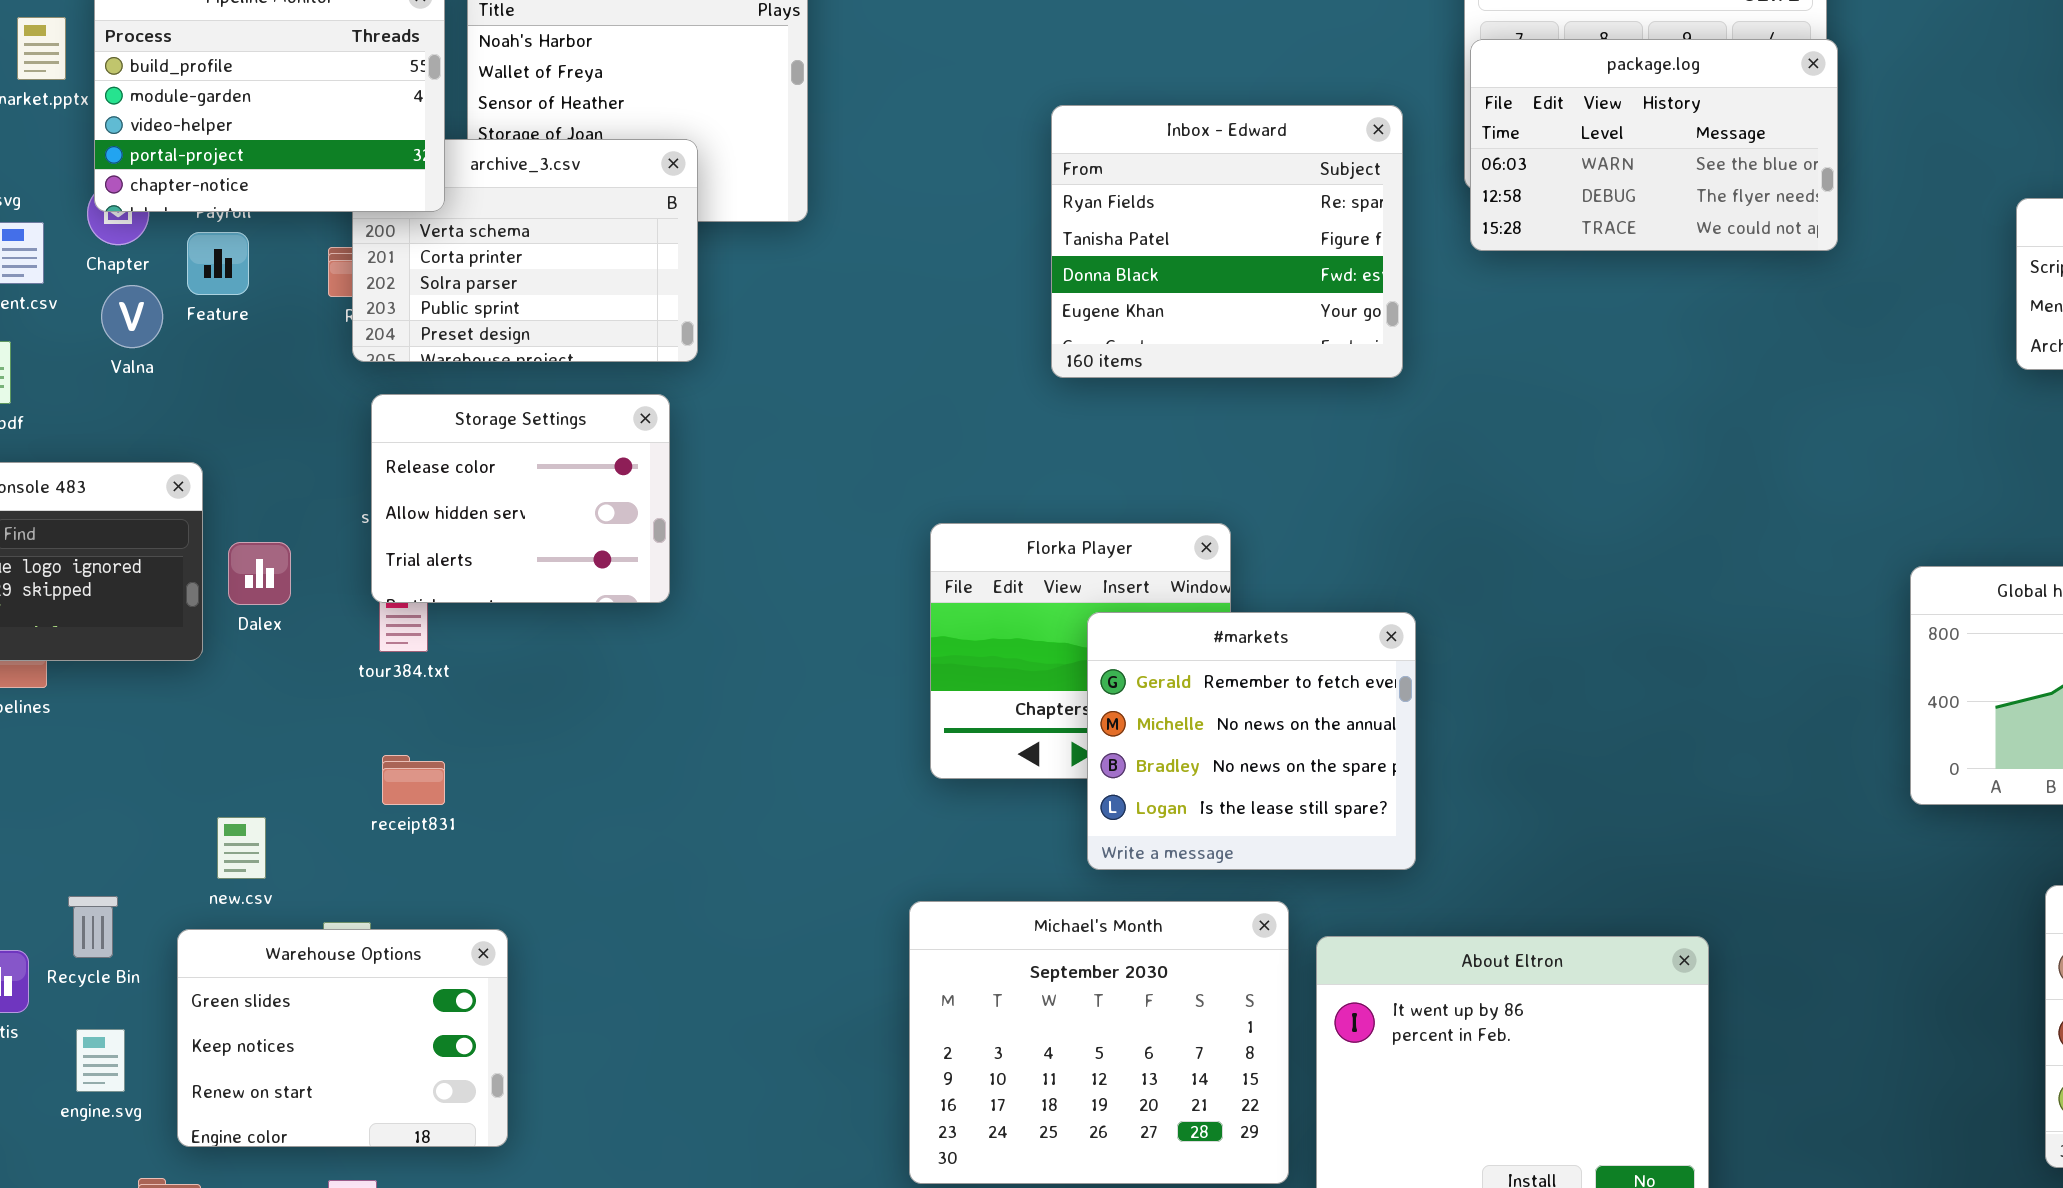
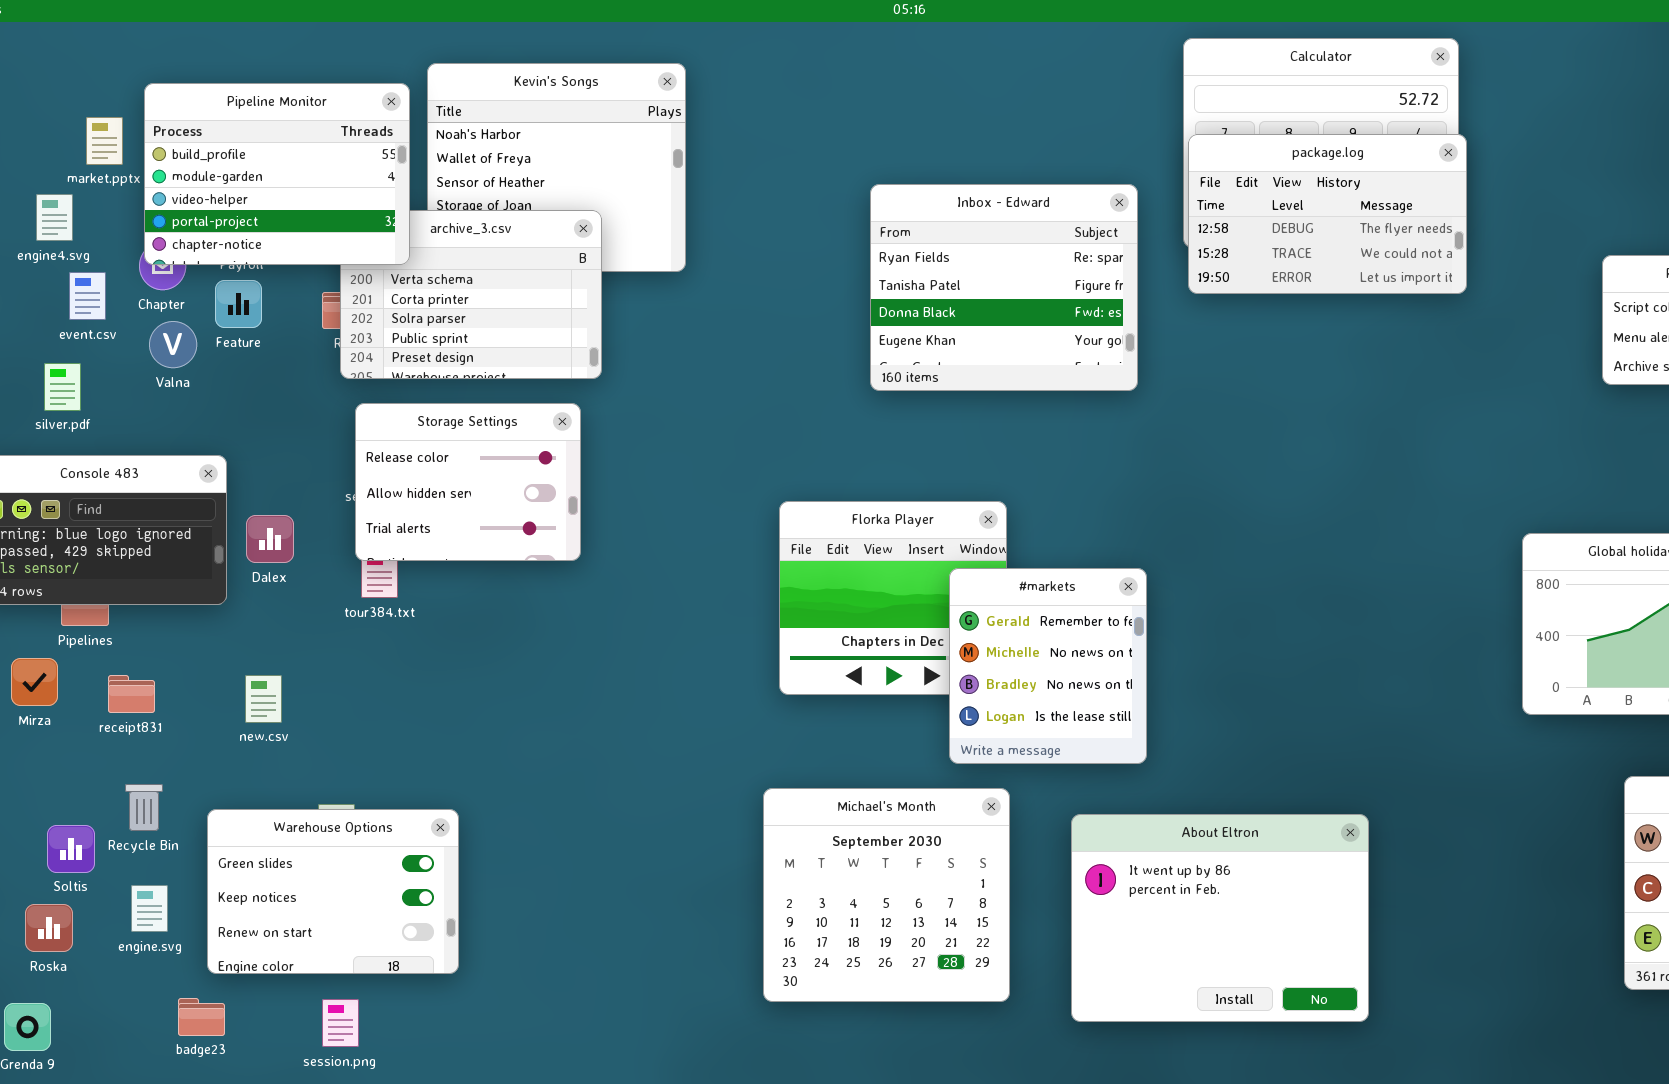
package.log: [1470,39,1838,251] -> [1188,134,1467,294], scrolled down 1 row
#markets: [1087,612,1416,870] -> [949,568,1147,764], resized
receipt831: [382,755,445,805] -> [108,675,155,713], moved
new.csv: [217,817,266,879] -> [245,675,282,723], moved
Michael's Month: [909,901,1289,1184] -> [763,788,1010,1002], resized

